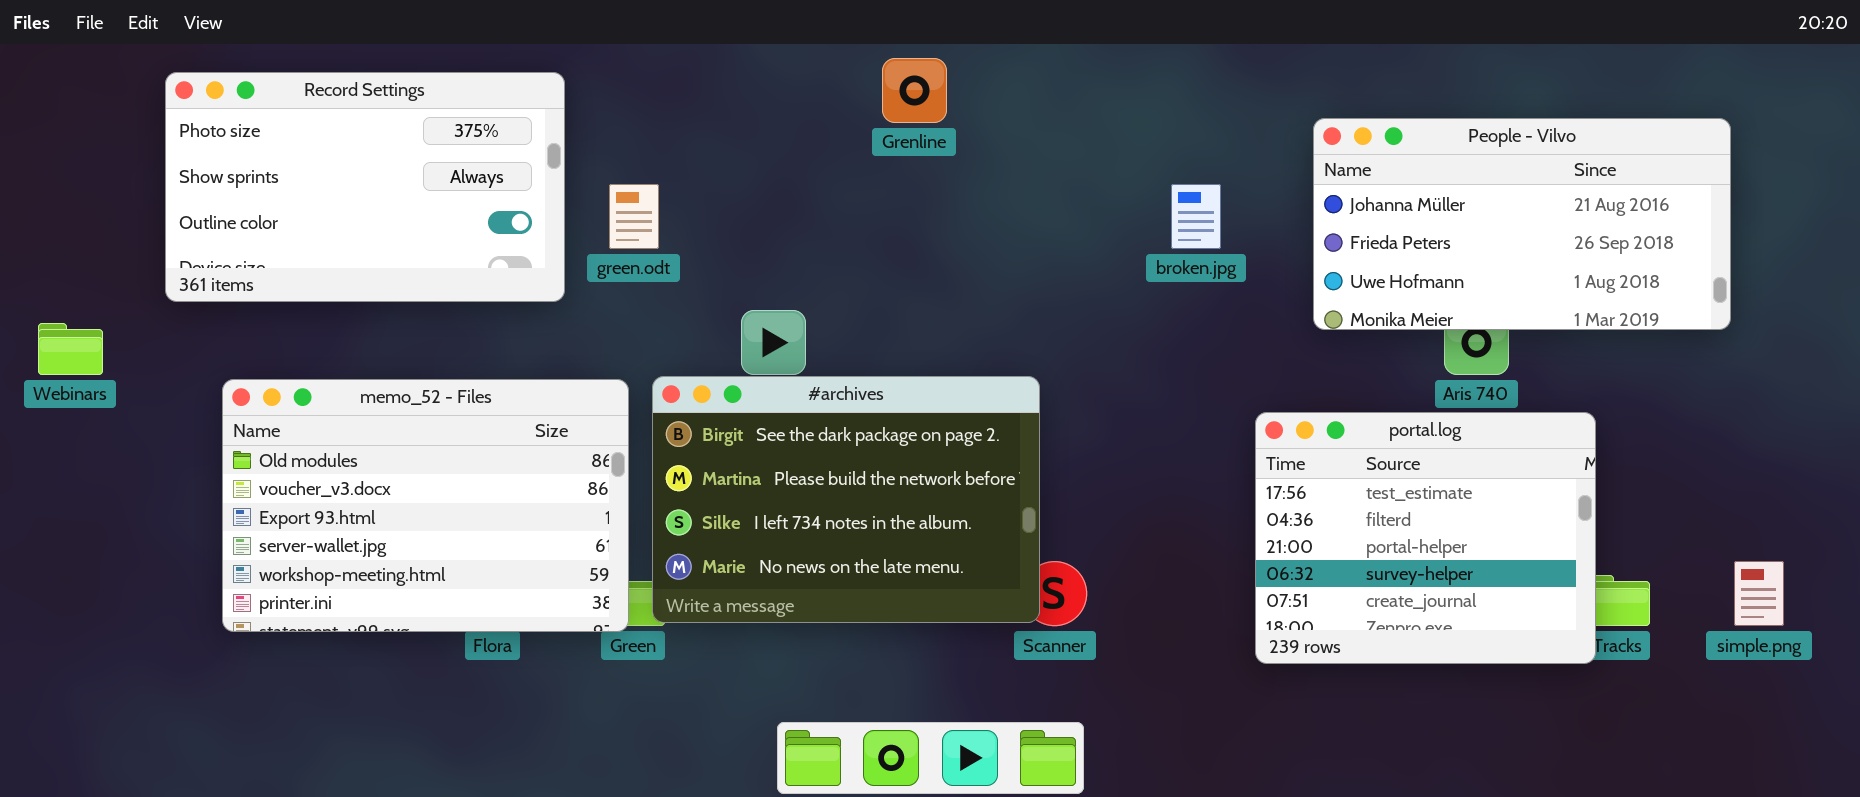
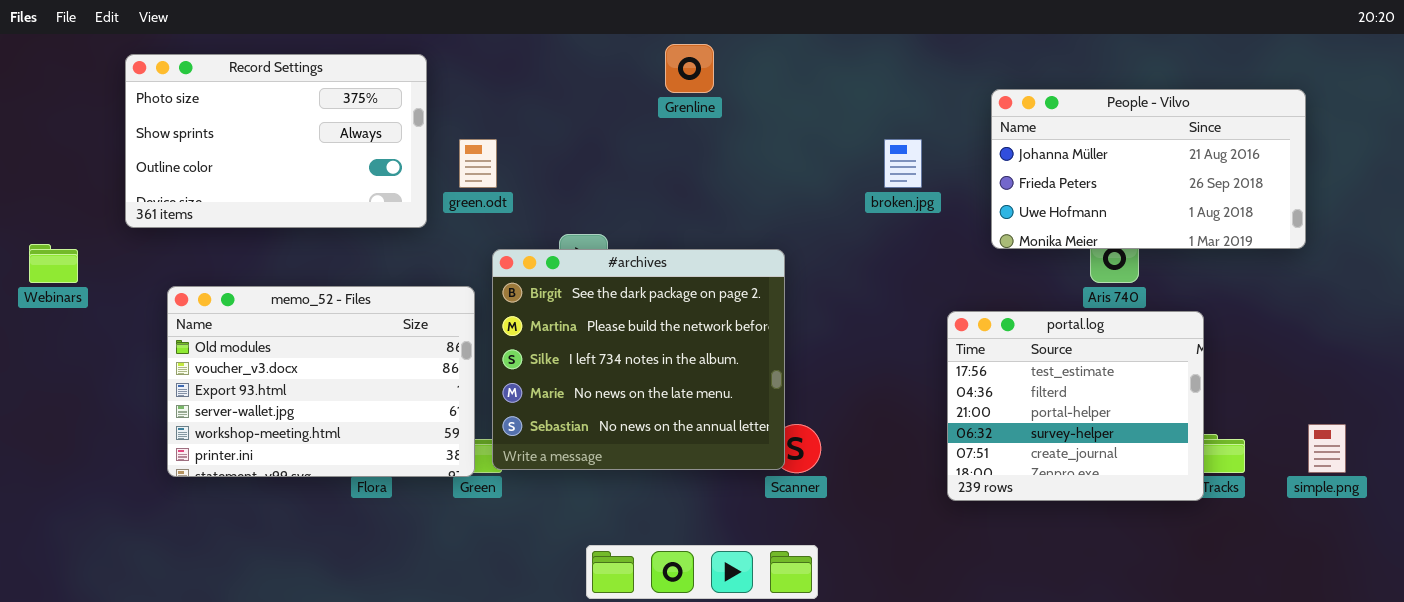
#archives: [652,376,1040,623] -> [492,249,785,470], resized

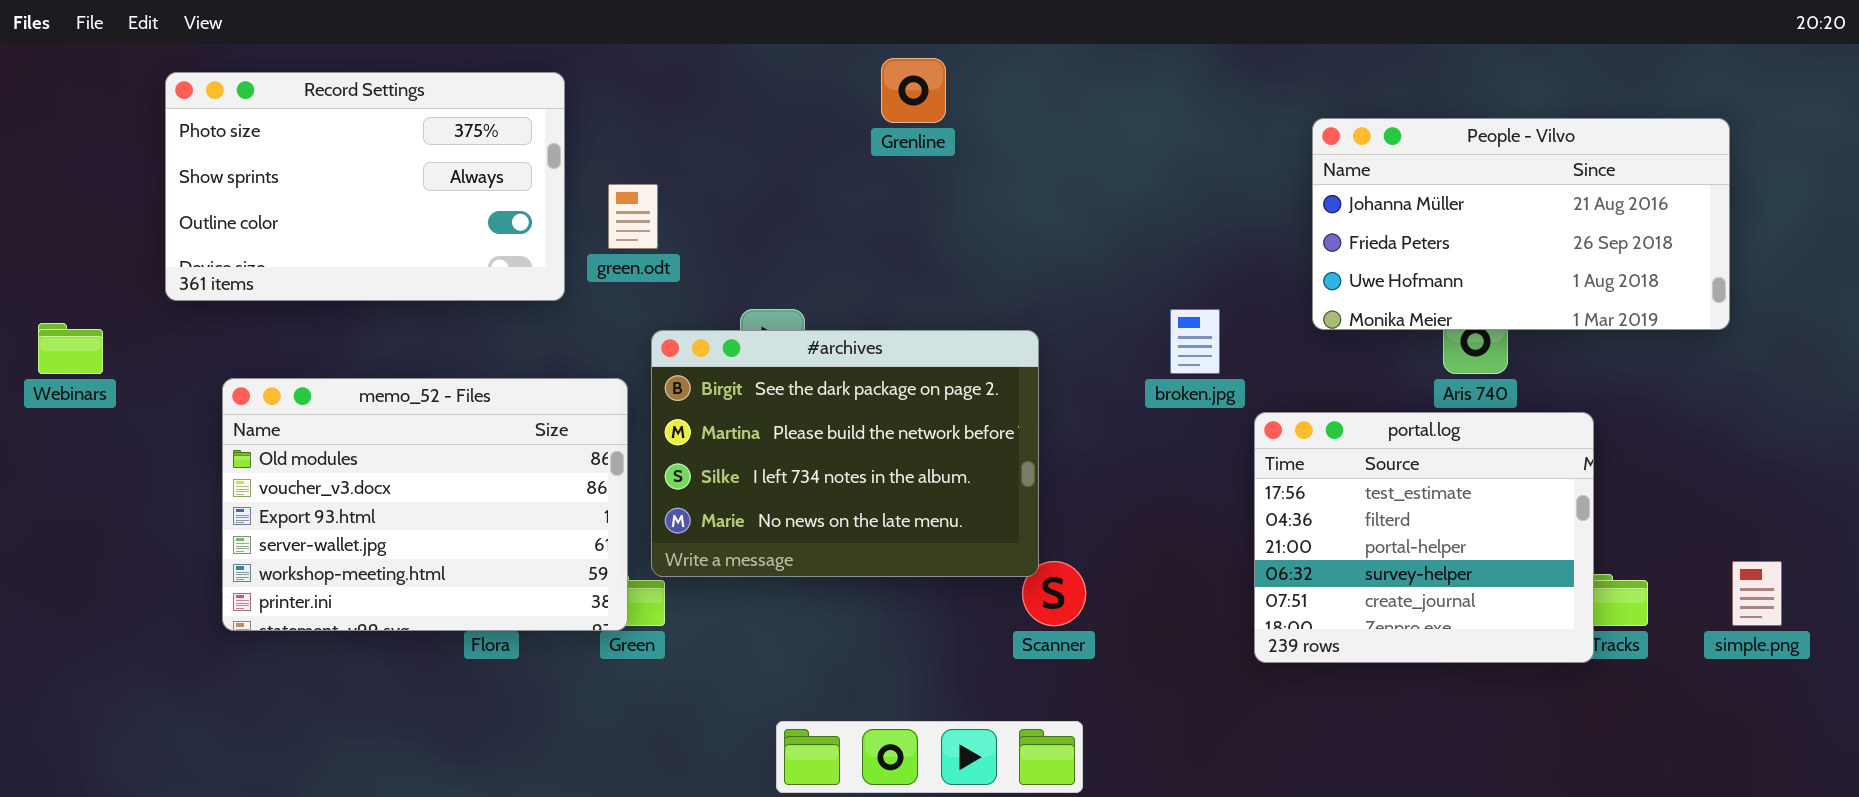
broken.jpg: [884,139,922,188] -> [1170,309,1220,374], moved
#archives: [492,249,785,470] -> [651,330,1039,577], resized

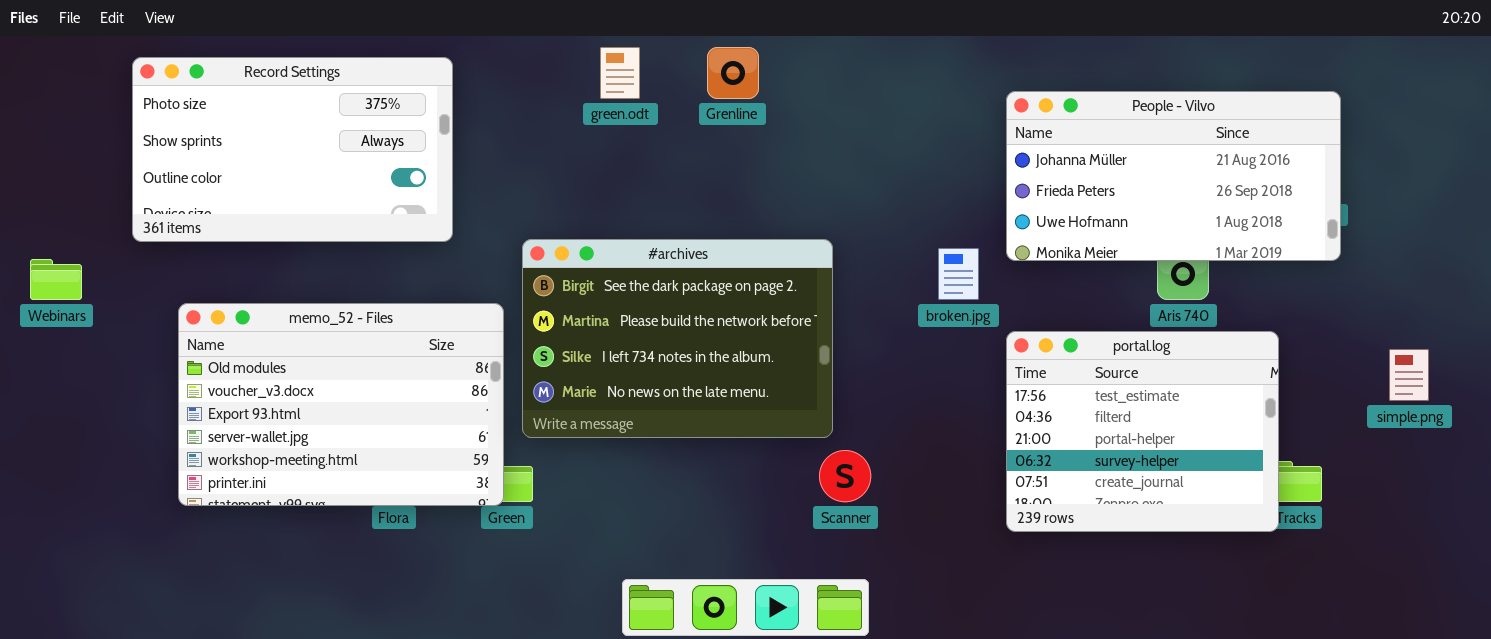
People - Vilvo: [1312,118,1730,330] -> [1006,91,1341,261], moved
green.odt: [608,184,658,249] -> [600,47,640,99], moved
#archives: [651,330,1039,577] -> [522,239,833,438], moved
simple.png: [1732,561,1782,626] -> [1389,349,1429,401], moved

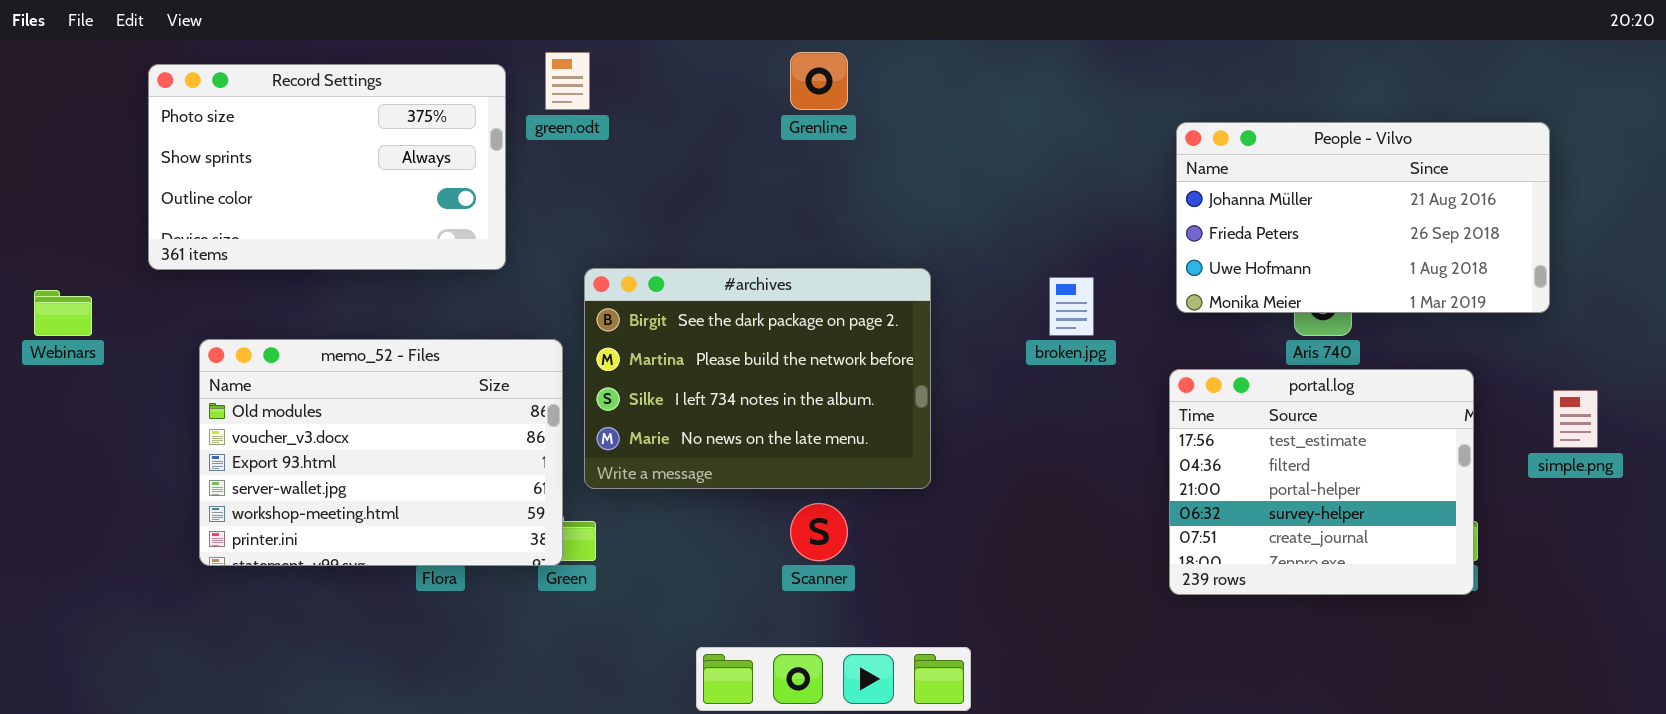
green.odt: [600,47,640,99] -> [545,52,590,110], moved
People - Vilvo: [1006,91,1341,261] -> [1176,122,1550,313], moved
portal.log: [1006,331,1279,532] -> [1169,369,1474,595], moved
Scanner: [819,450,871,502] -> [790,503,848,561], moved

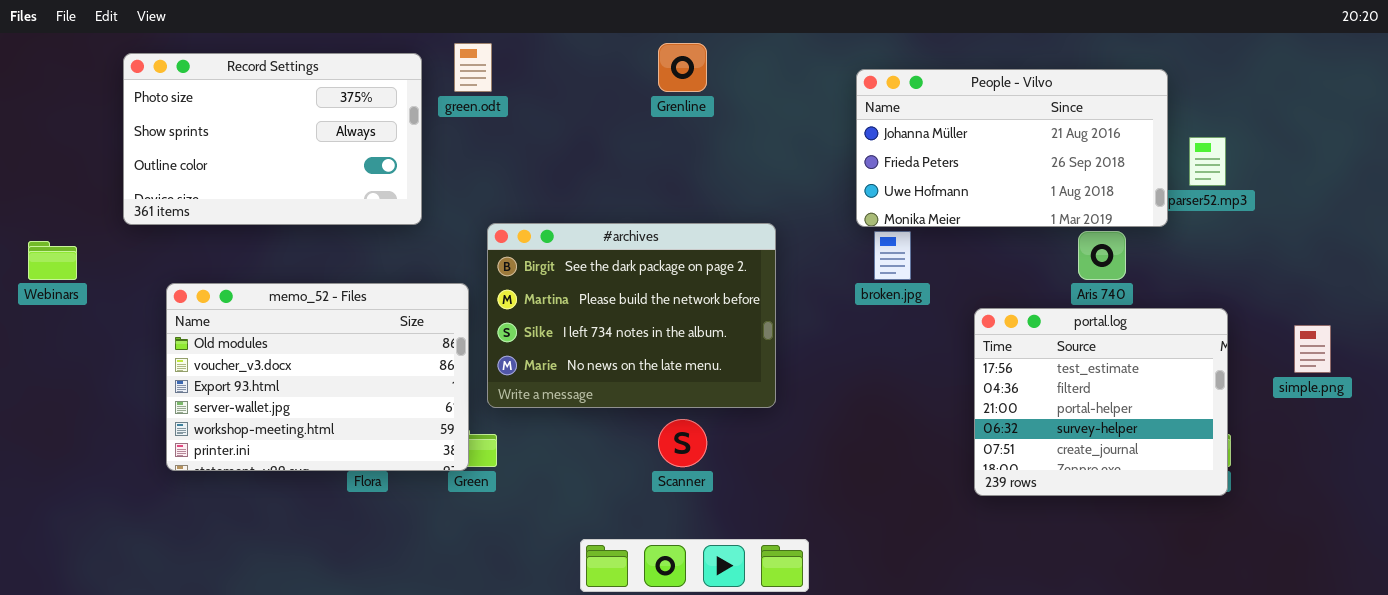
People - Vilvo: [1176,122,1550,313] -> [856,69,1168,227], moved

